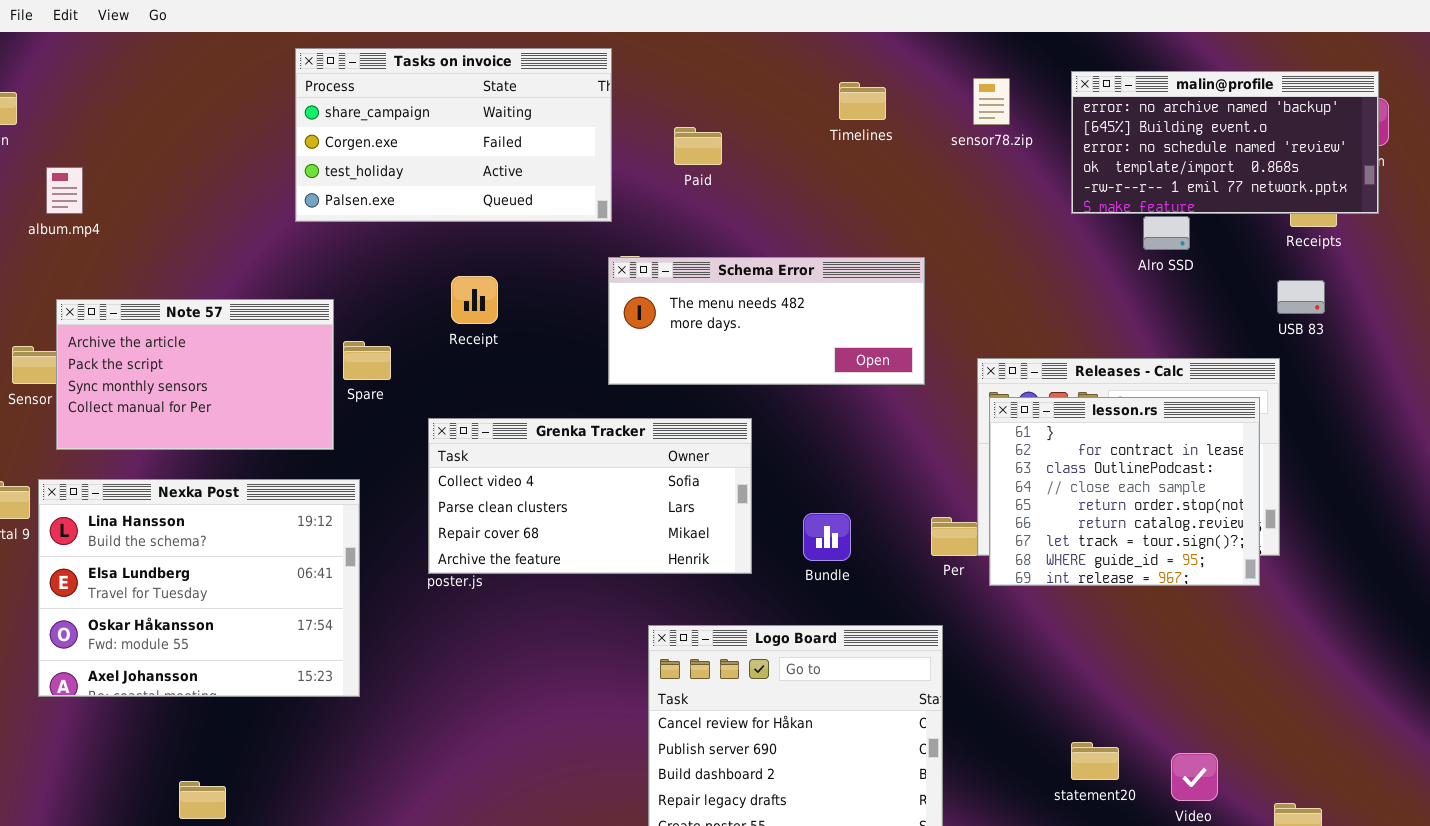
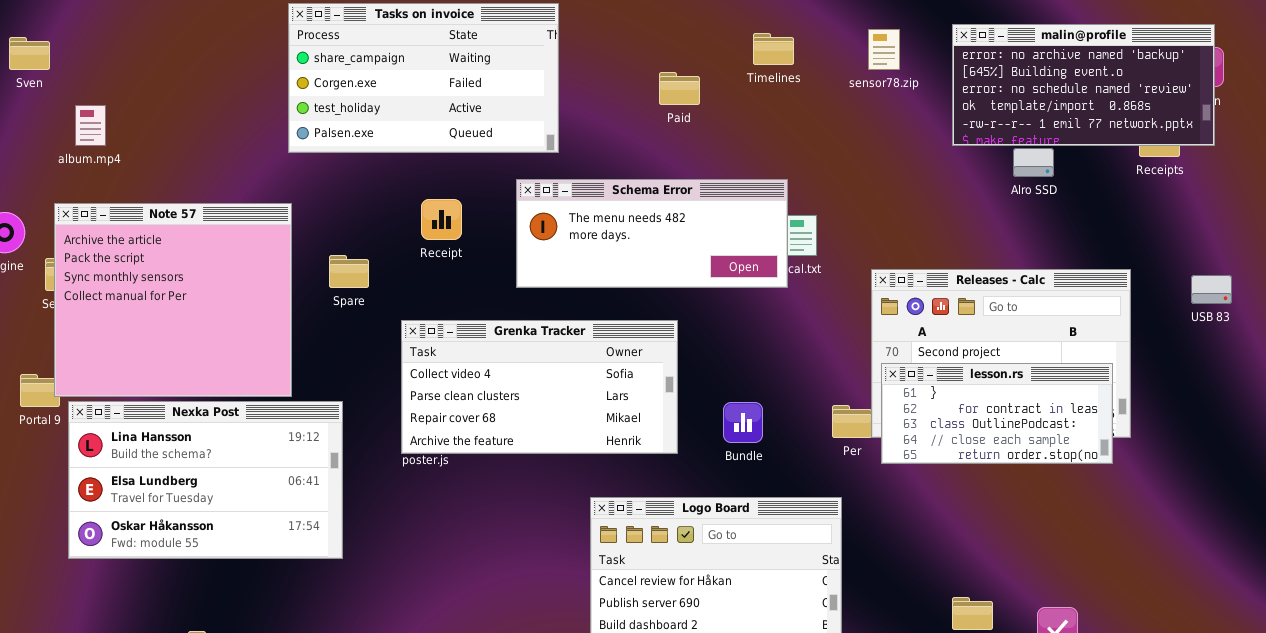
Paid: [674,127,722,165] -> [659,72,700,105], moved
Schema Error: [608,257,925,385] -> [516,179,788,288], moved
USB 83: [1277,280,1325,314] -> [1191,275,1232,304], moved
Note 57: [56,299,334,450] -> [54,203,292,397], moved, resized
lesson.rs: [989,397,1260,586] -> [881,363,1113,464], resized
Nexka Post: [38,479,360,697] -> [68,401,343,559], resized

